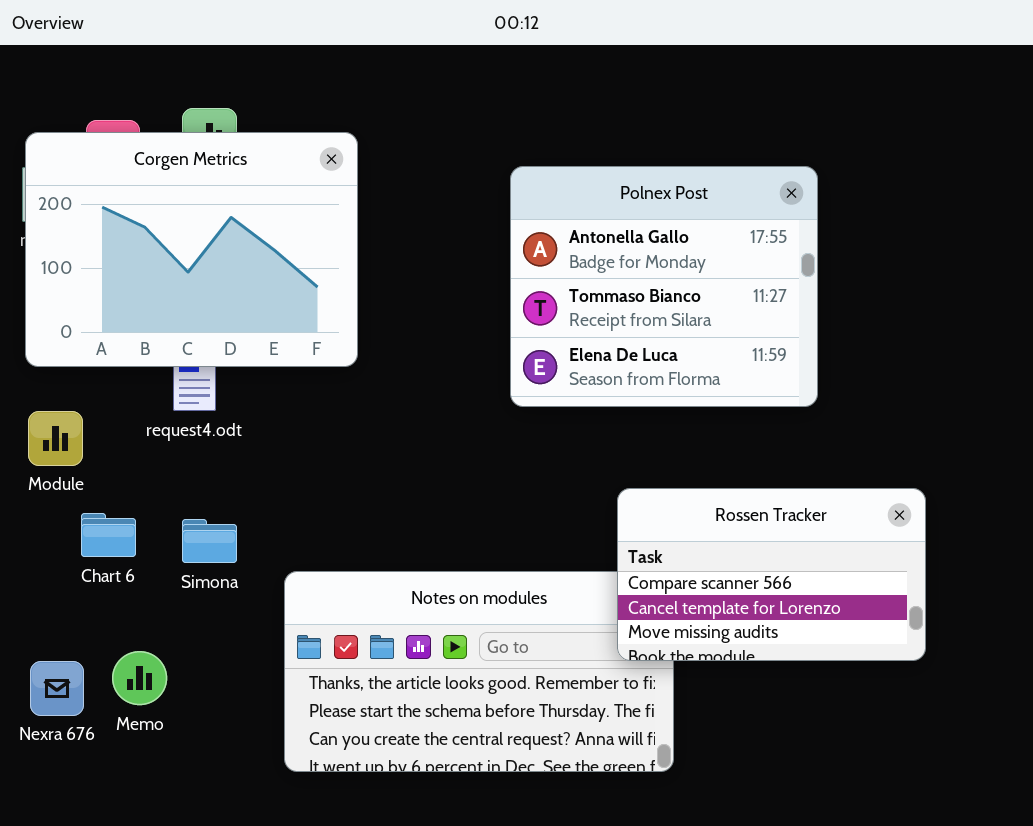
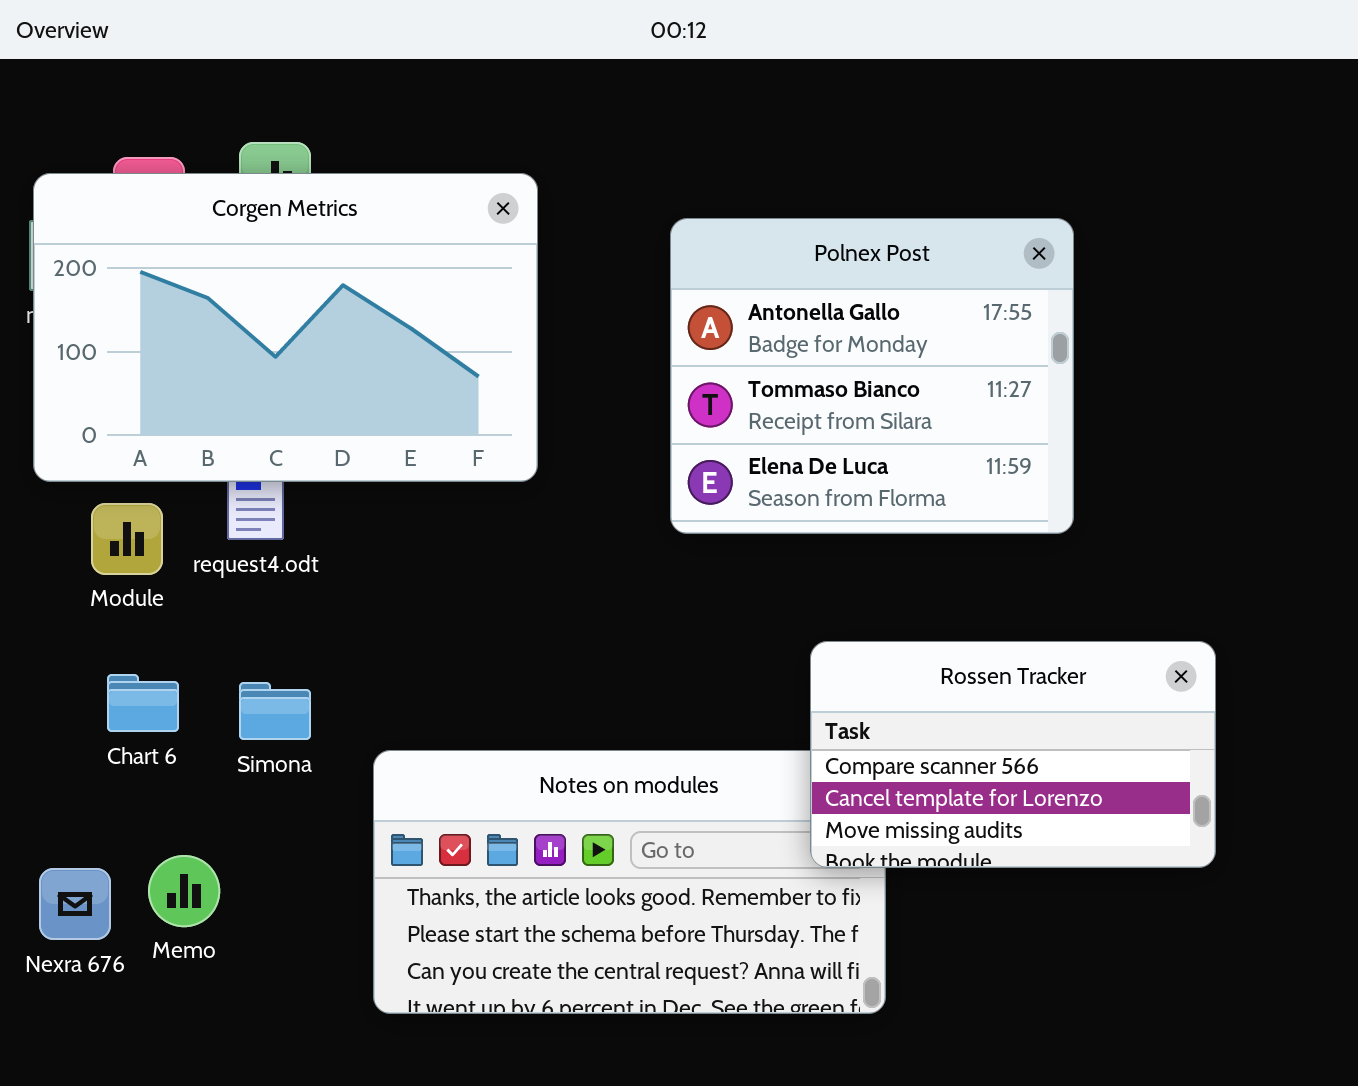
Corgen Metrics: [25,132,358,367] -> [33,173,538,482], resized
Module: [28,411,83,466] -> [91,503,163,575], moved

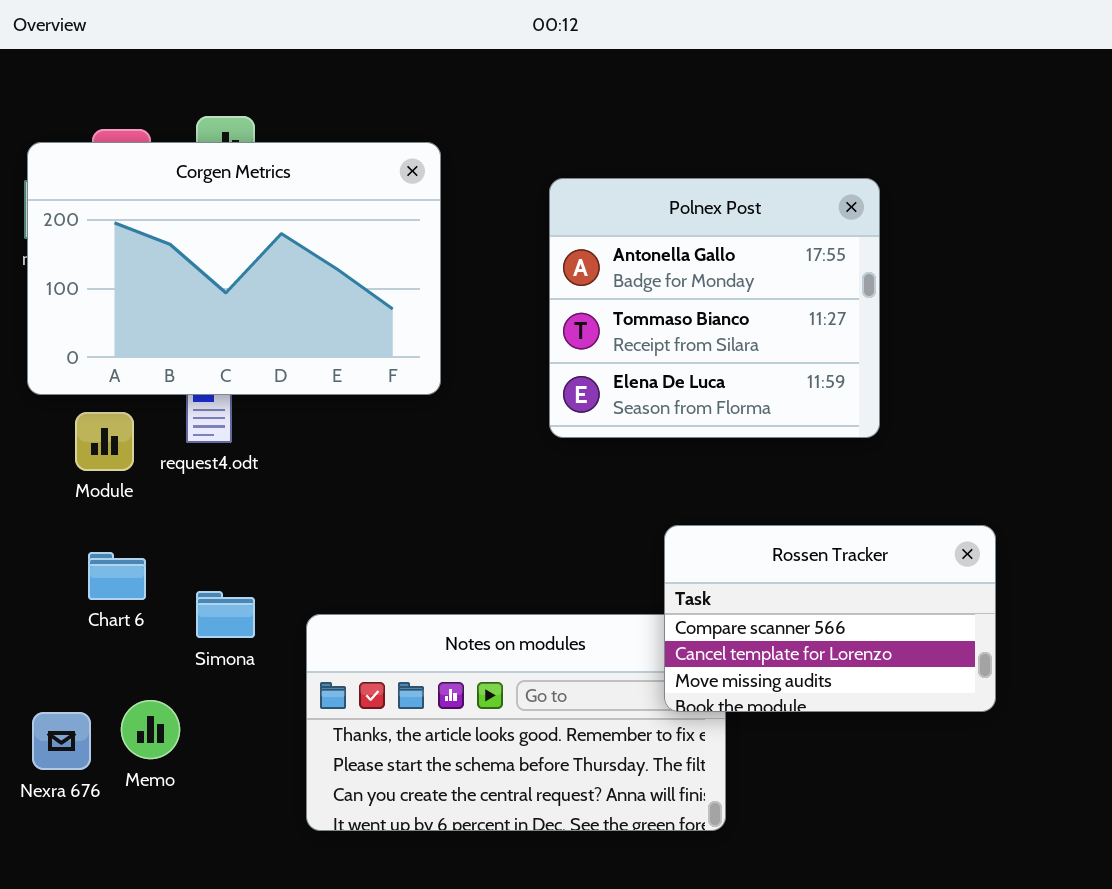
Simona: [239,682,311,740] -> [196,591,255,638], moved

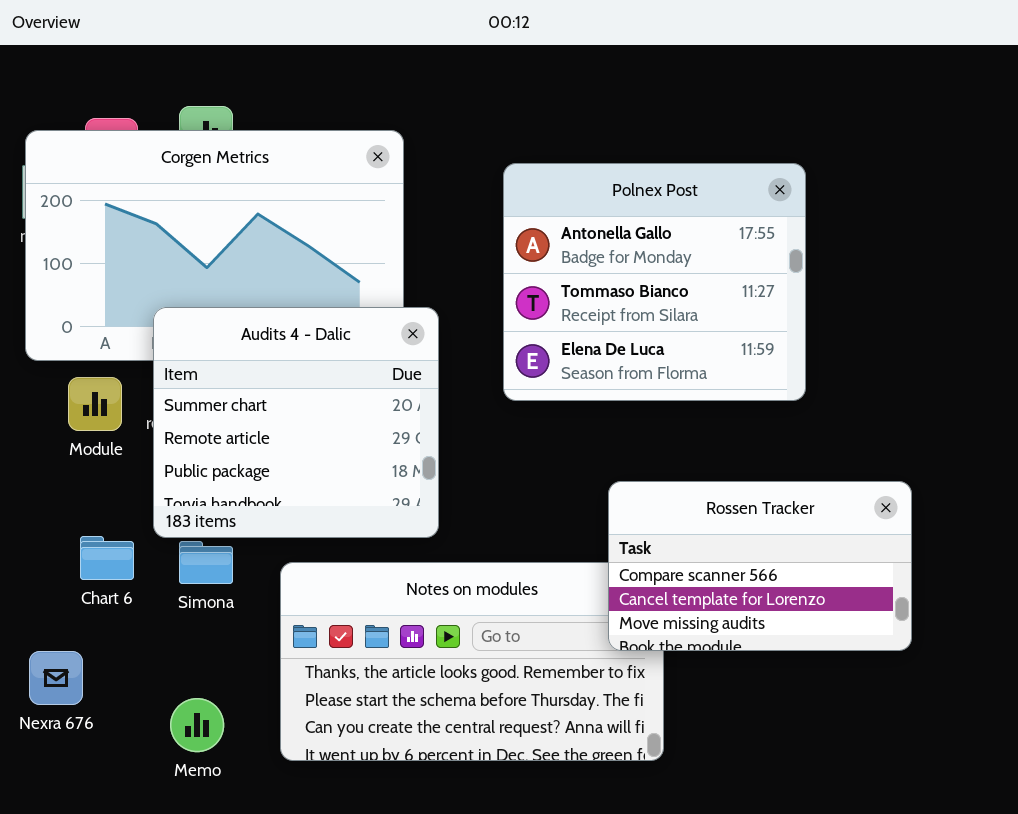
Audits 4 - Dalic: none -> [153,307,439,538], opened
Chart 6: [88,552,146,600] -> [80,536,134,580], moved
Memo: [121,700,180,759] -> [170,698,224,752], moved

